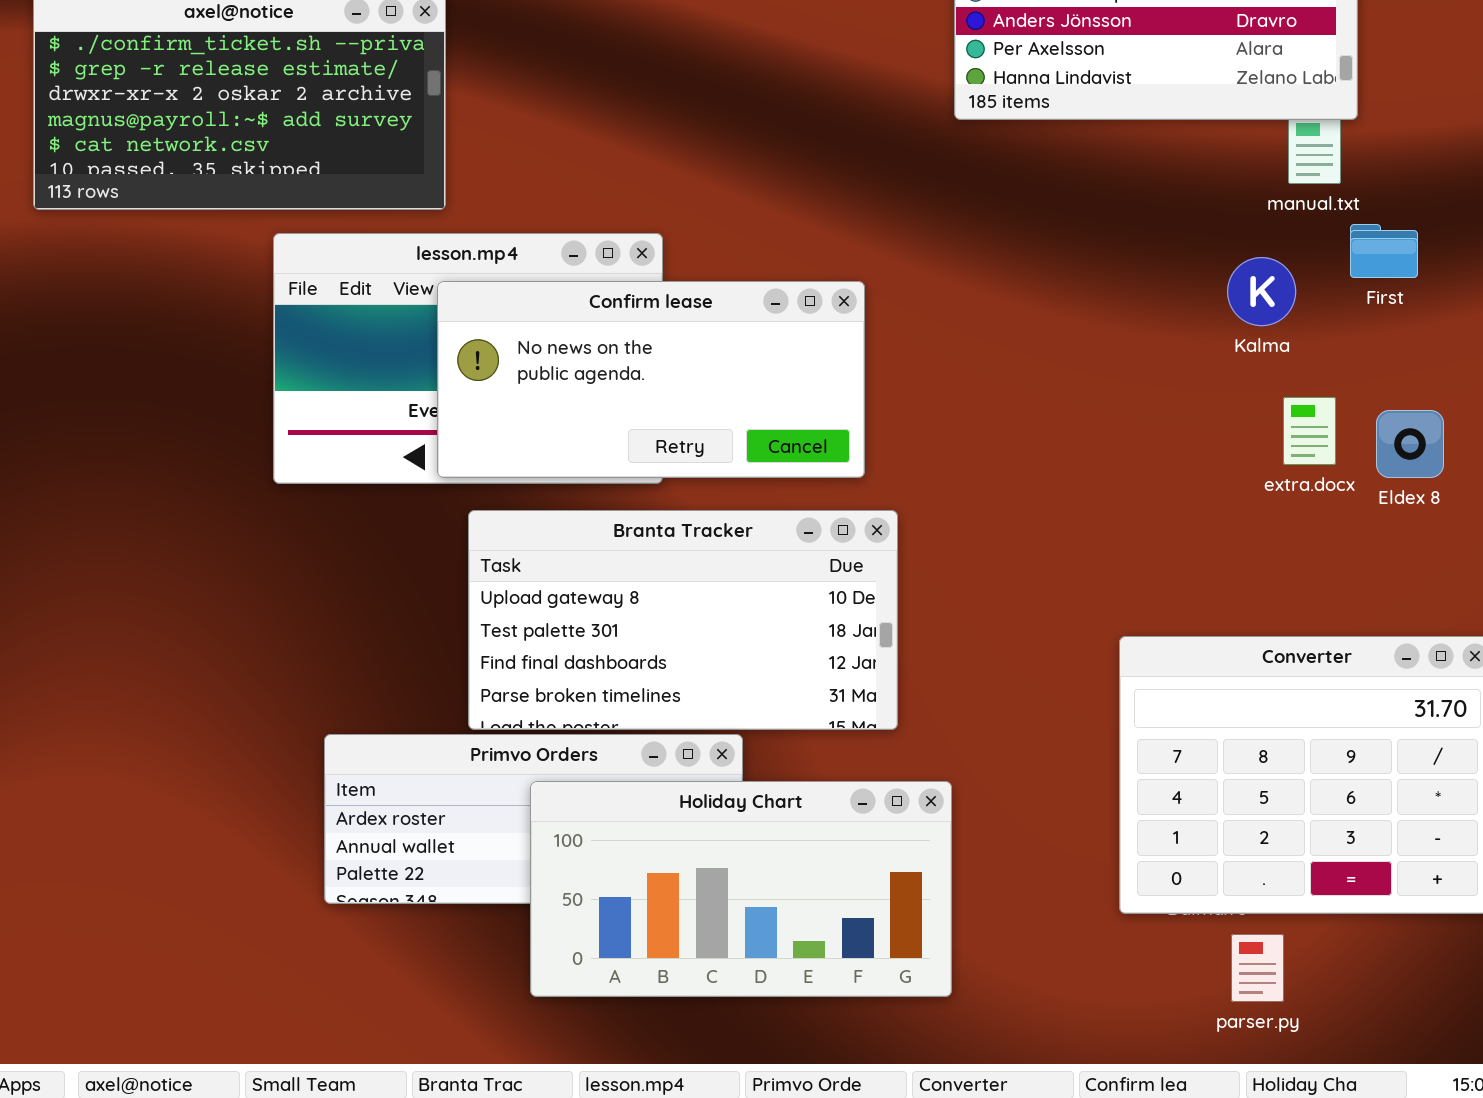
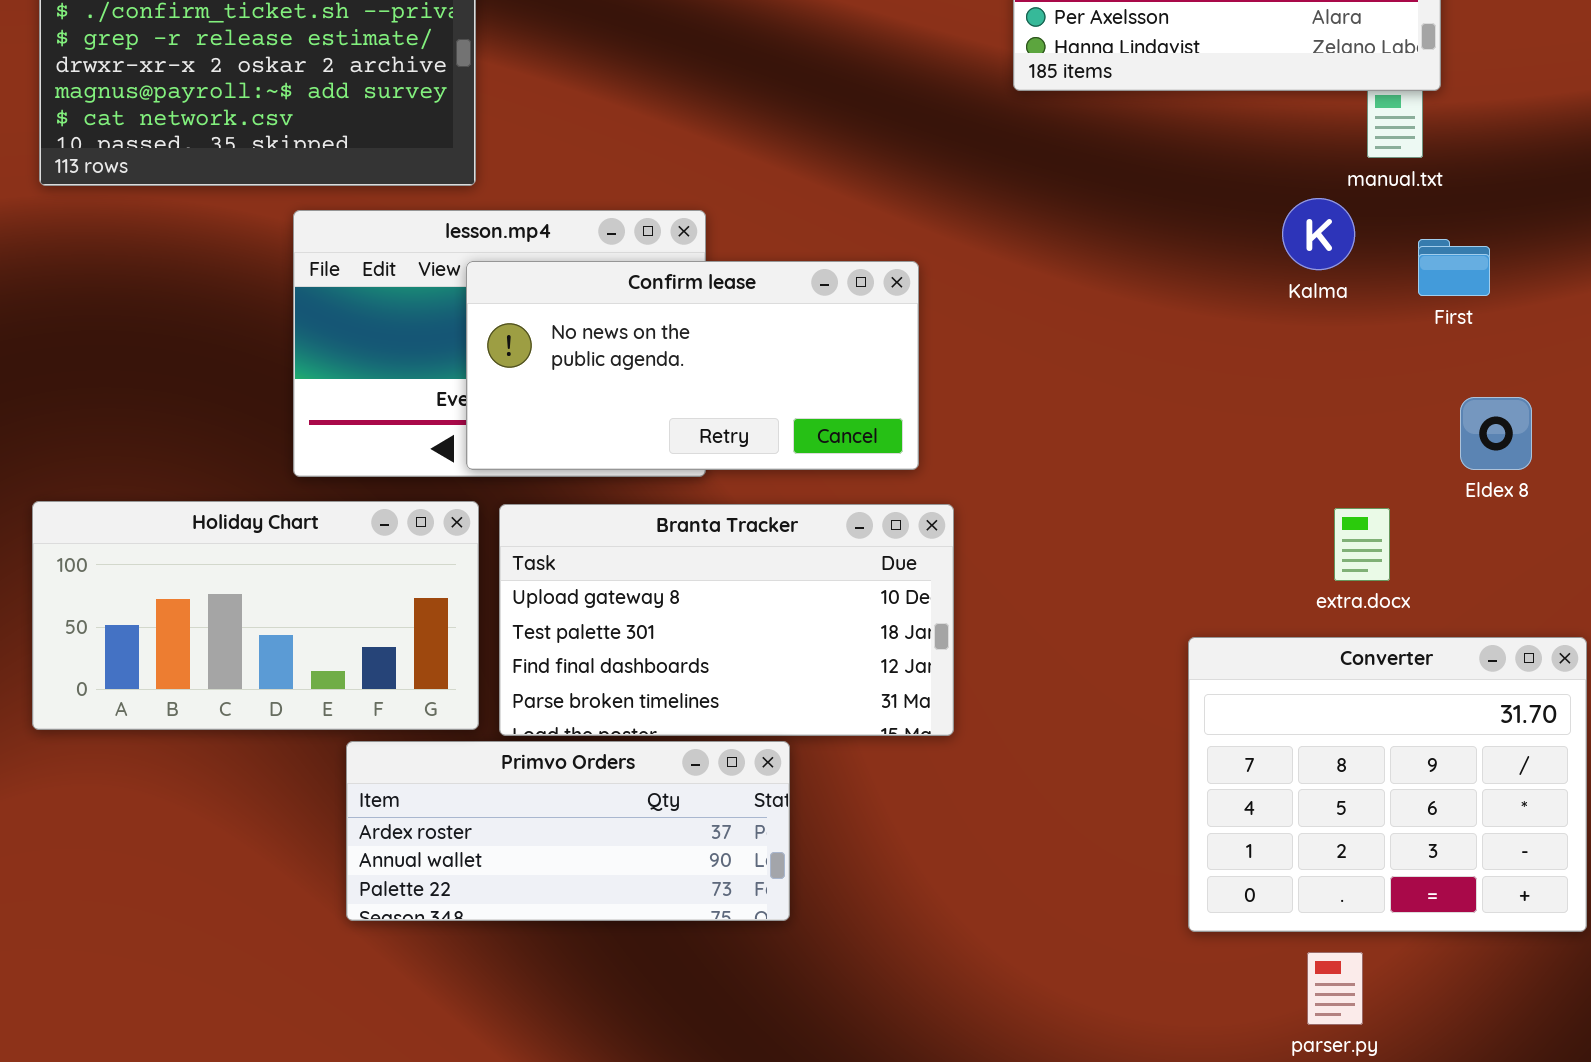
First: [1350,224,1418,278] -> [1418,239,1490,296], moved
Kalma: [1227,257,1296,326] -> [1282,198,1355,270], moved
extra.docx: [1283,397,1336,465] -> [1334,508,1390,581], moved
Holiday Chart: [530,781,952,997] -> [32,501,479,730], moved

